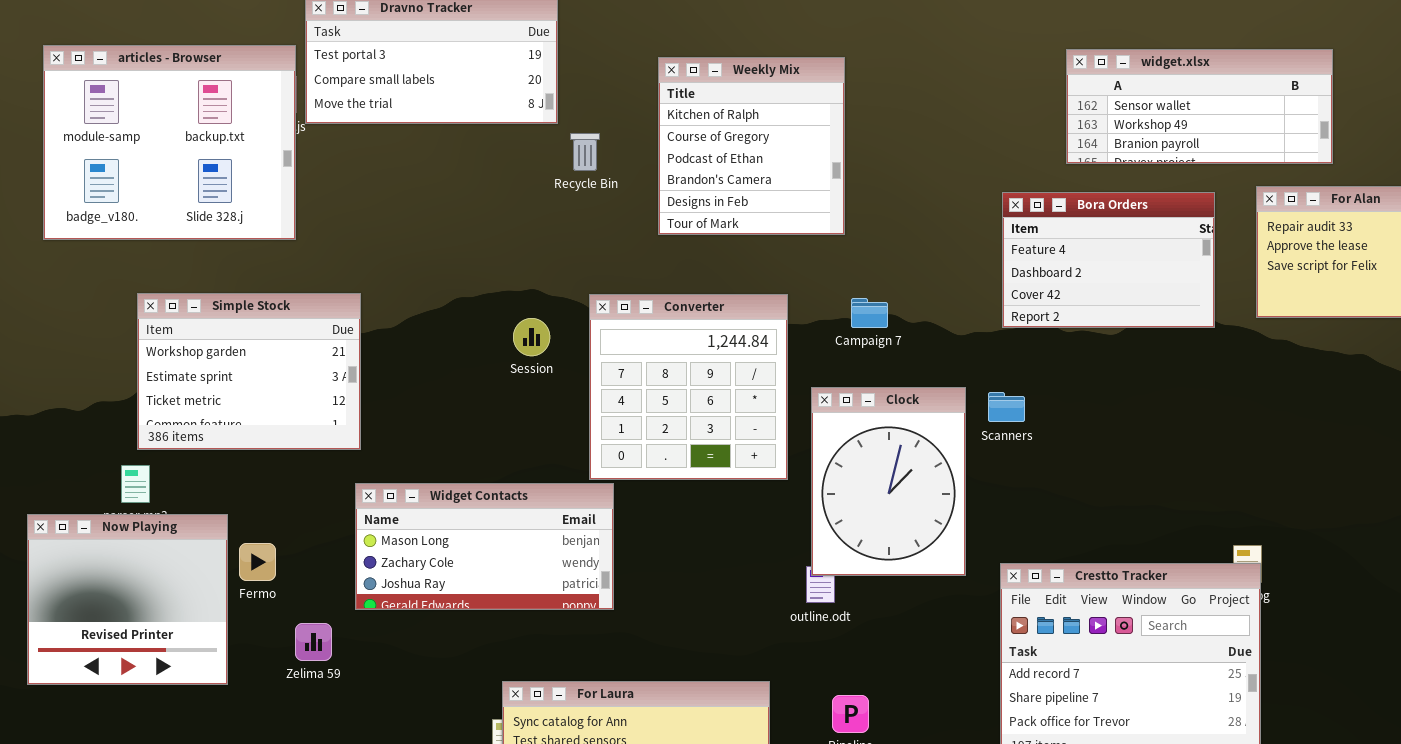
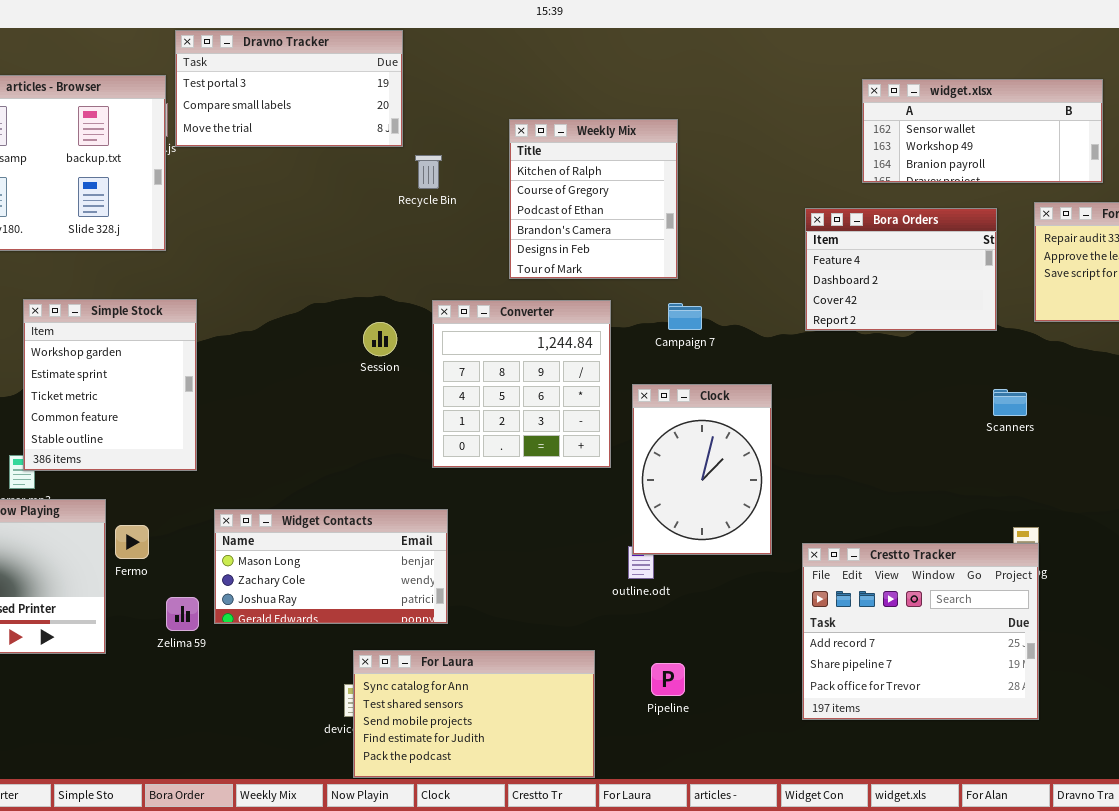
Weekly Mix: [658,57,845,235] -> [509,119,678,279], moved
Simple Stock: [137,293,361,450] -> [23,299,197,471], resized
Scanners: [988,392,1025,422] -> [993,389,1027,416], moved
Widget Contacts: [355,483,614,610] -> [214,509,448,624], moved

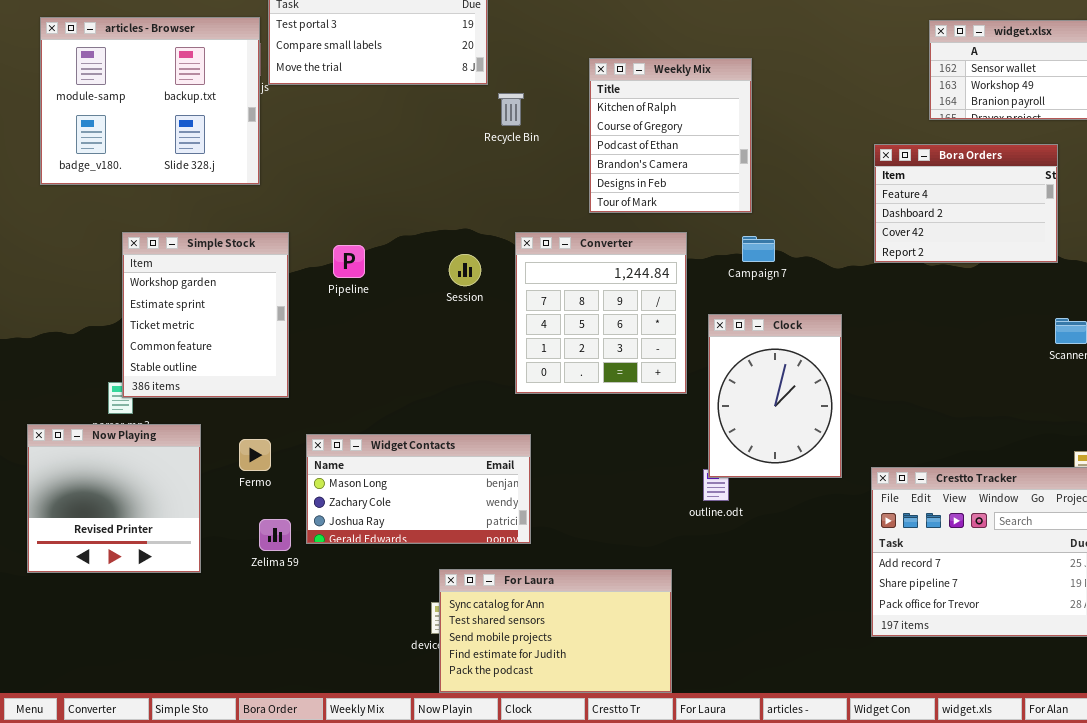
Fermo: [115,525,149,559] -> [239,439,271,471], moved
Pipeline: [651,663,685,696] -> [333,245,365,278], moved

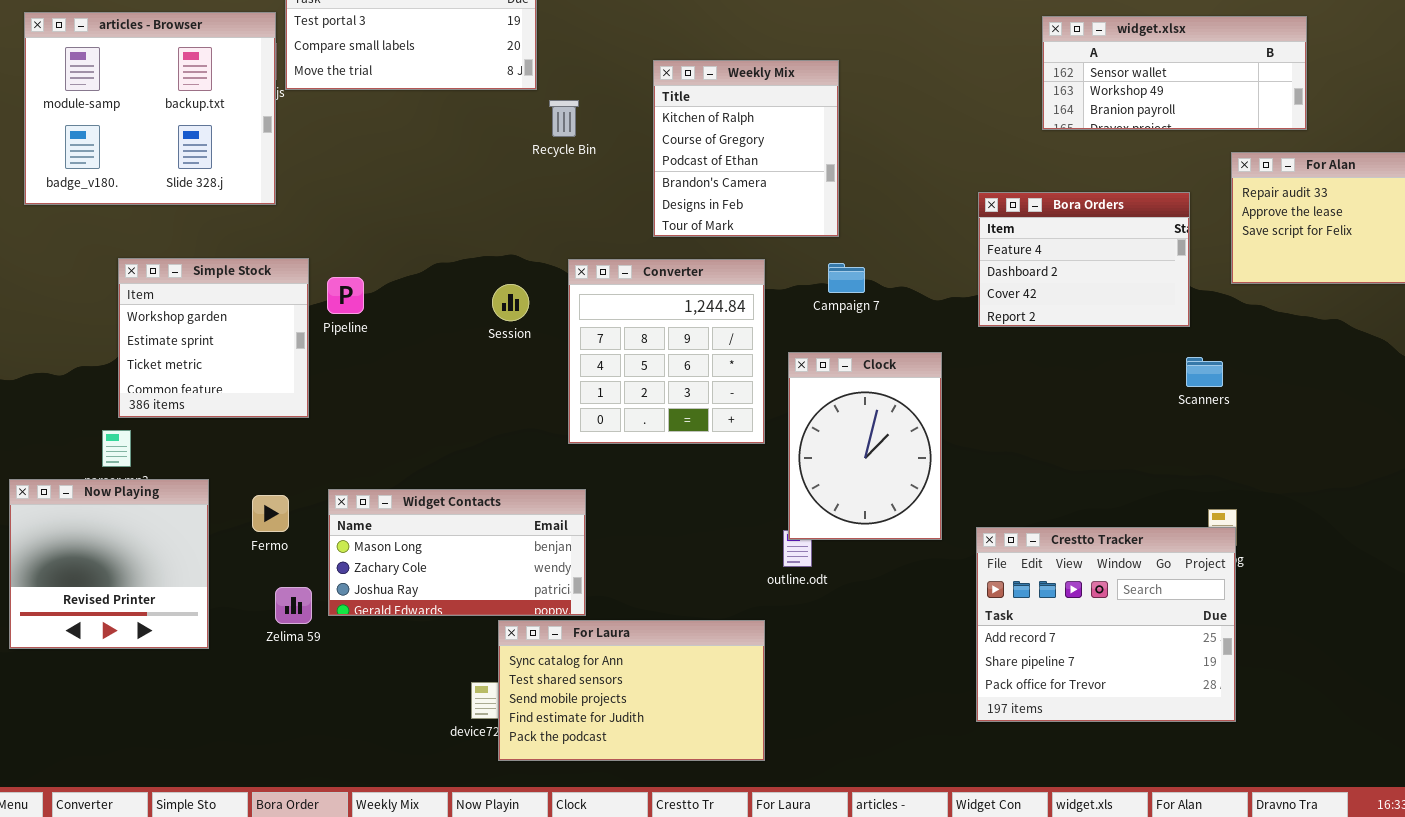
Bora Orders: [874,144,1058,263] -> [978,192,1190,327], moved
Simple Stock: [122,232,289,398] -> [118,258,309,418], resized
Pipeline: [333,245,365,278] -> [327,277,364,314], moved
For Laura: [439,569,672,693] -> [498,620,765,761], moved

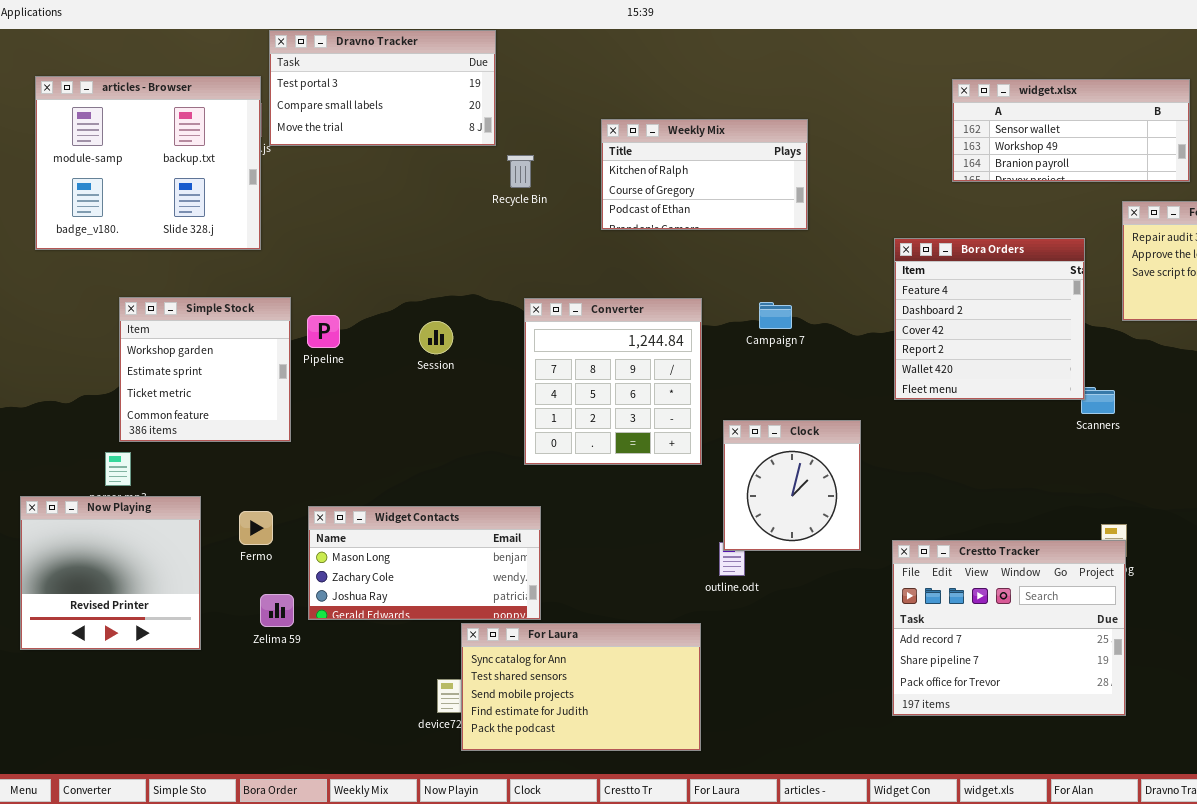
Weekly Mix: [653,60,839,237] -> [601,119,808,230], resized
Bora Orders: [978,192,1190,327] -> [894,238,1085,400], resized
Session: [492,284,529,321] -> [419,321,453,354], moved
Clock: [788,352,942,540] -> [723,420,861,551], resized

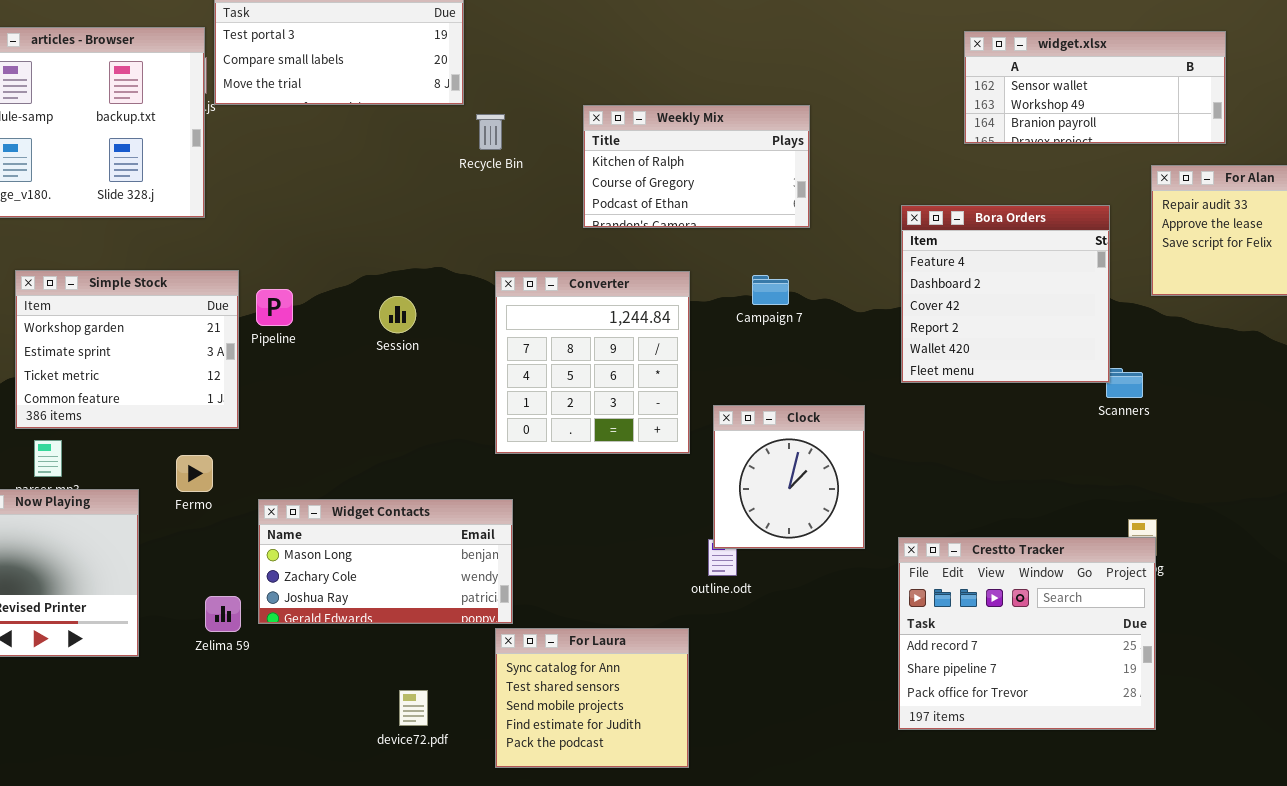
Weekly Mix: [601,119,808,230] -> [583,105,810,228], moved
Simple Stock: [119,297,291,442] -> [15,270,239,429], resized
Fermo: [239,511,273,545] -> [176,455,213,492], moved
For Laura: [461,623,701,751] -> [495,628,689,768], resized

